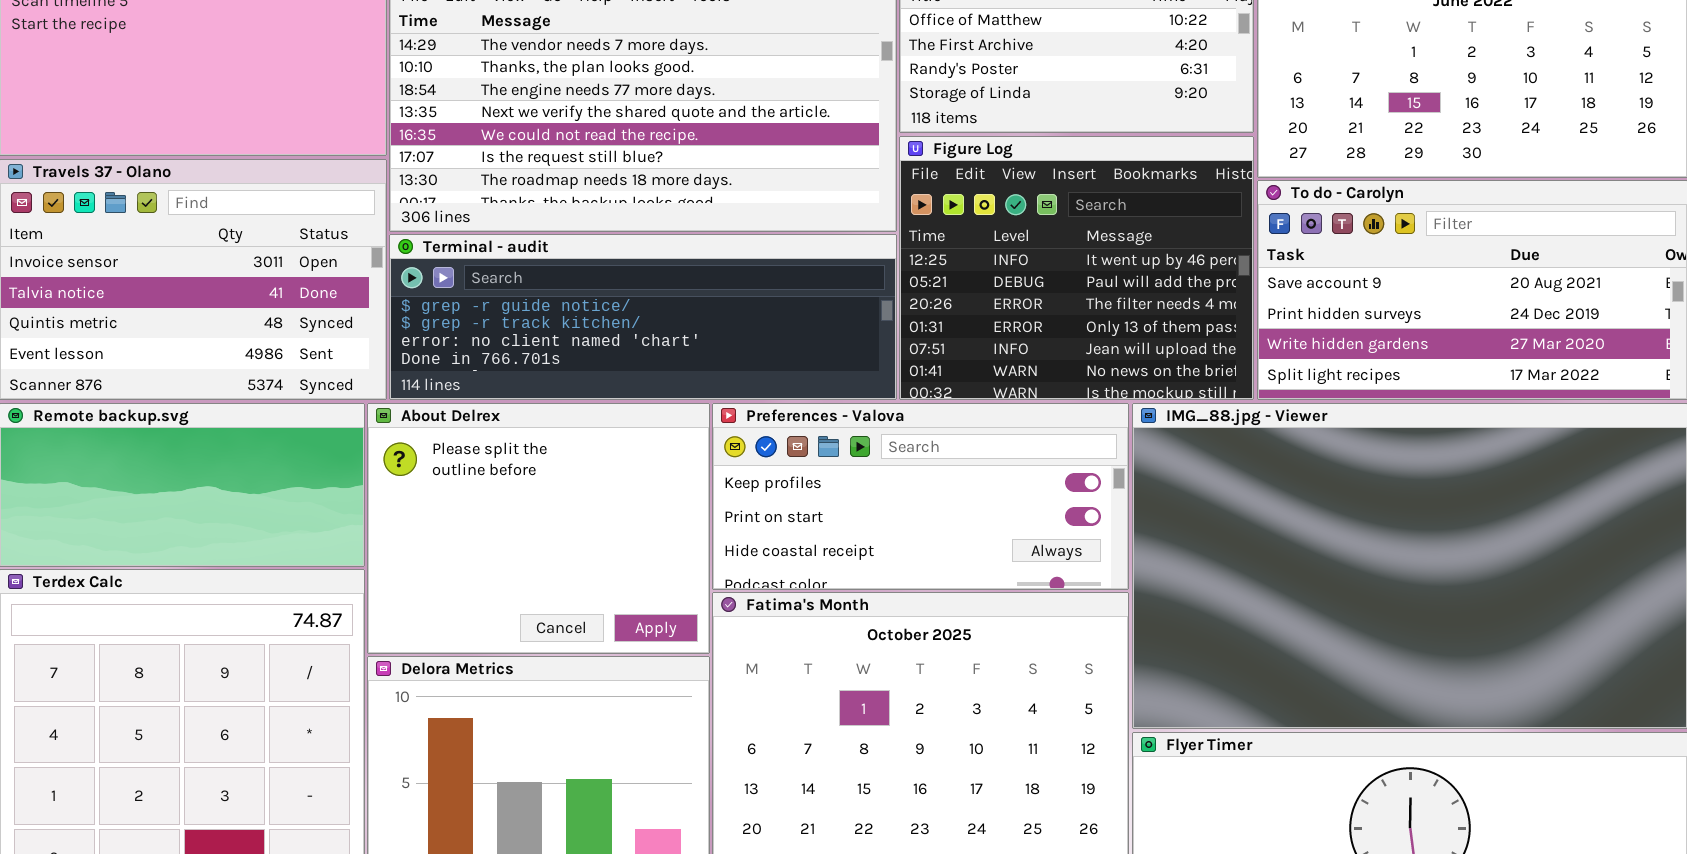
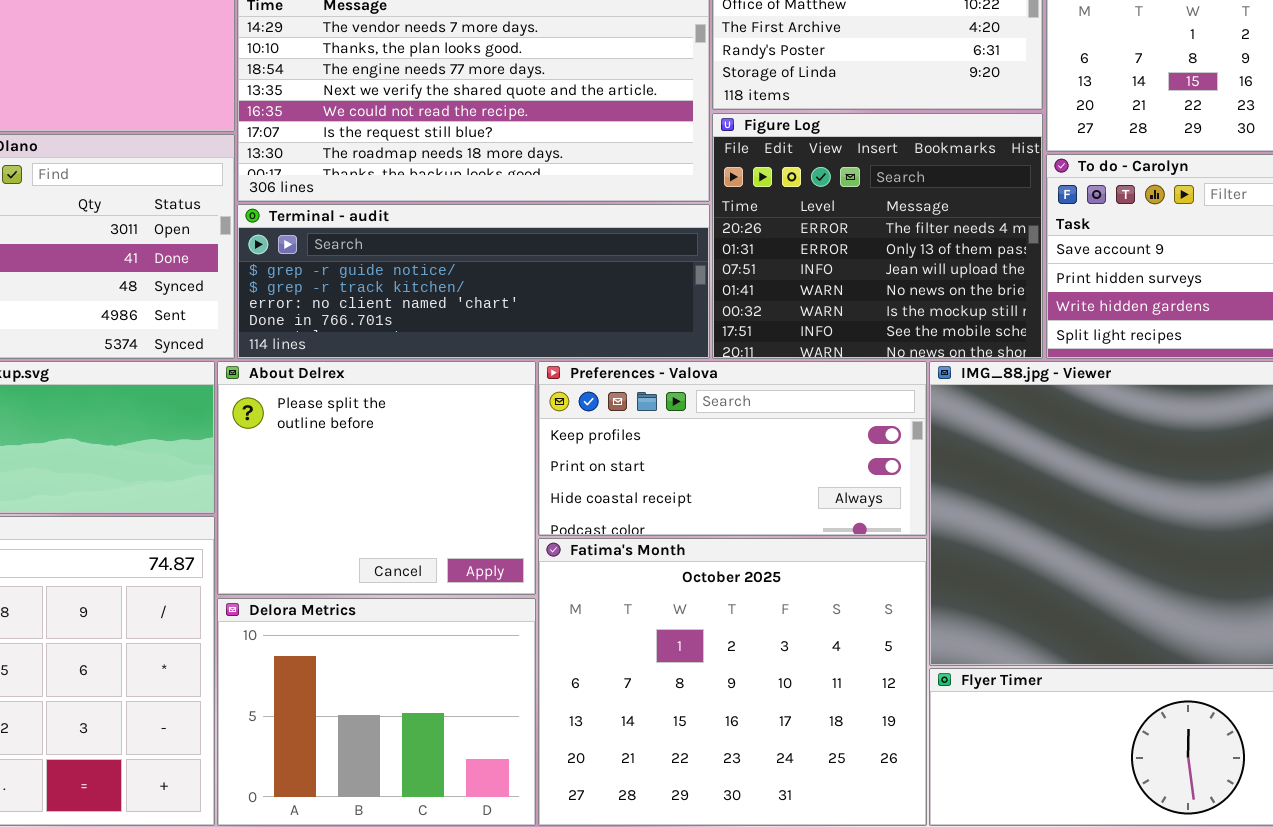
Figure Log: [899,136,1254,400] -> [712,113,1043,359], scrolled down 2 rows

